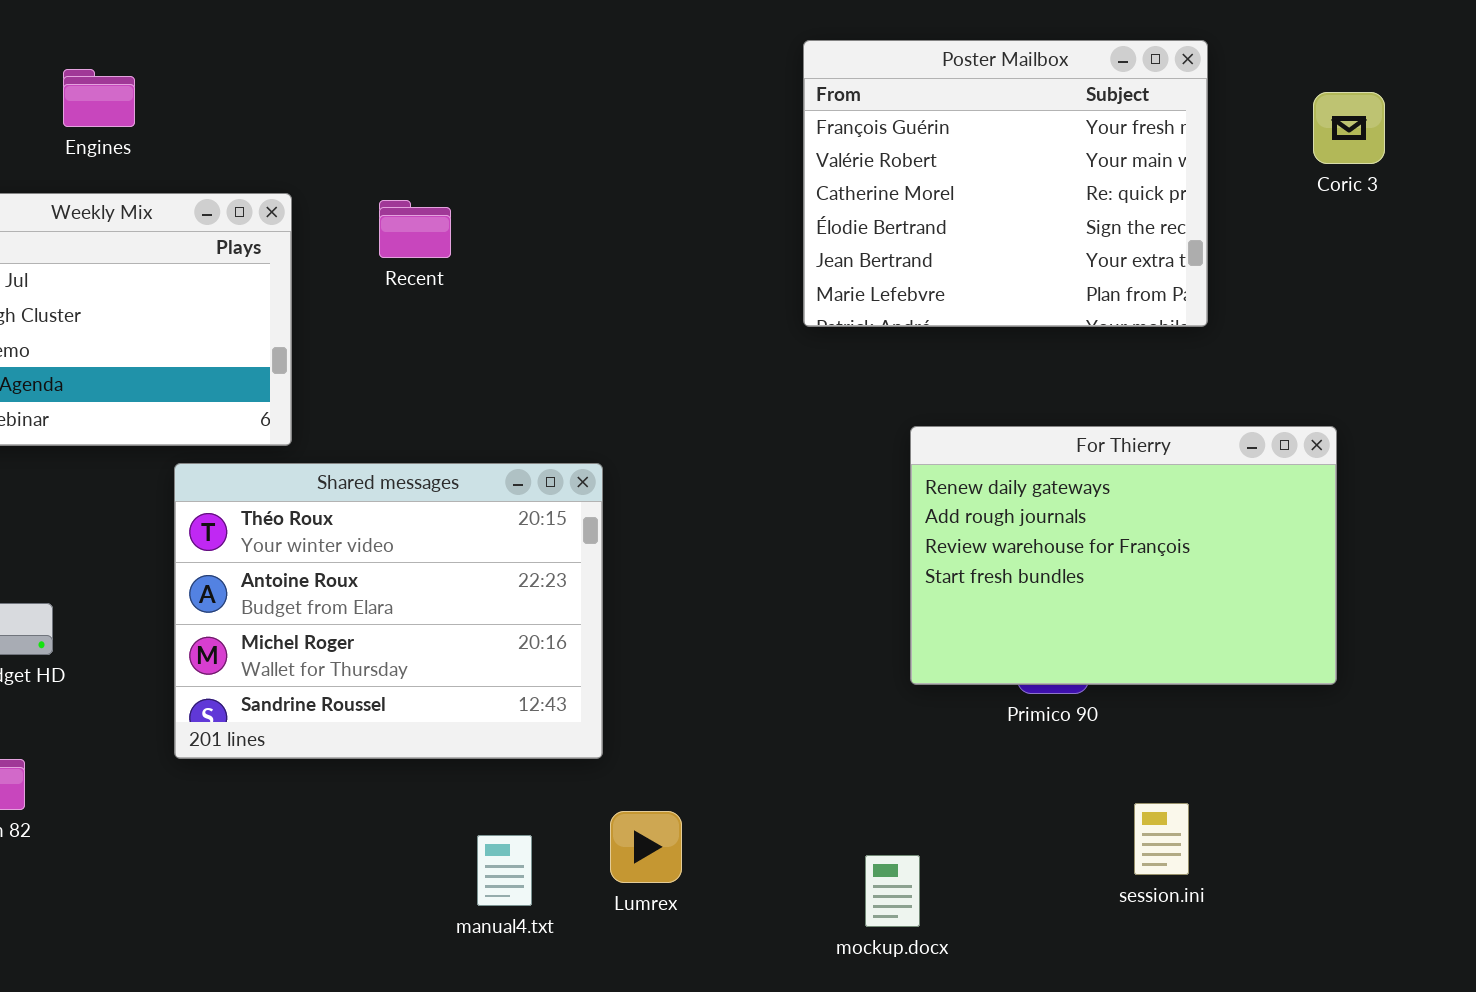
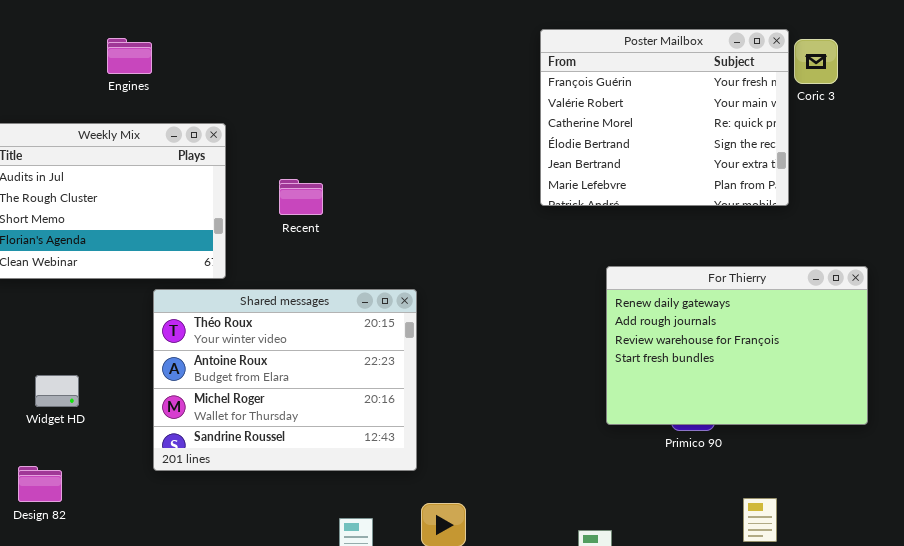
Engines: [63,69,135,127] -> [107,38,152,74], moved
Coric 3: [1313,92,1385,164] -> [794,39,838,84], moved
Recent: [379,200,451,258] -> [279,179,323,215], moved

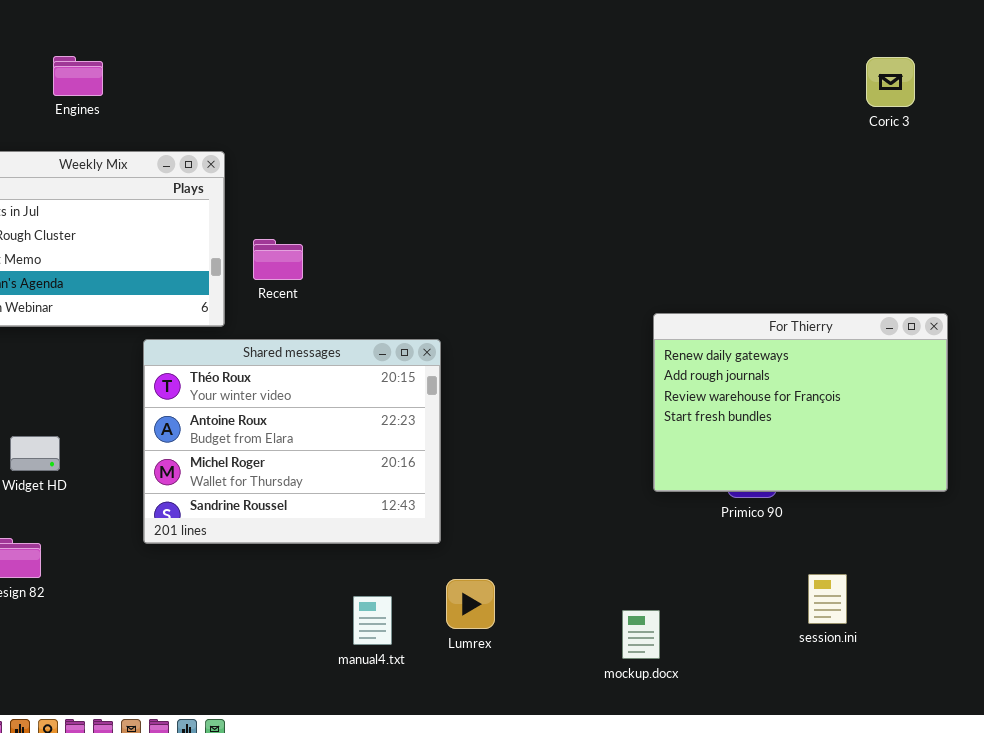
Poster Mailbox: [540,29,789,206] -> none, closed
Engines: [107,38,152,74] -> [53,56,103,96], moved
Recent: [279,179,323,215] -> [253,239,303,280], moved

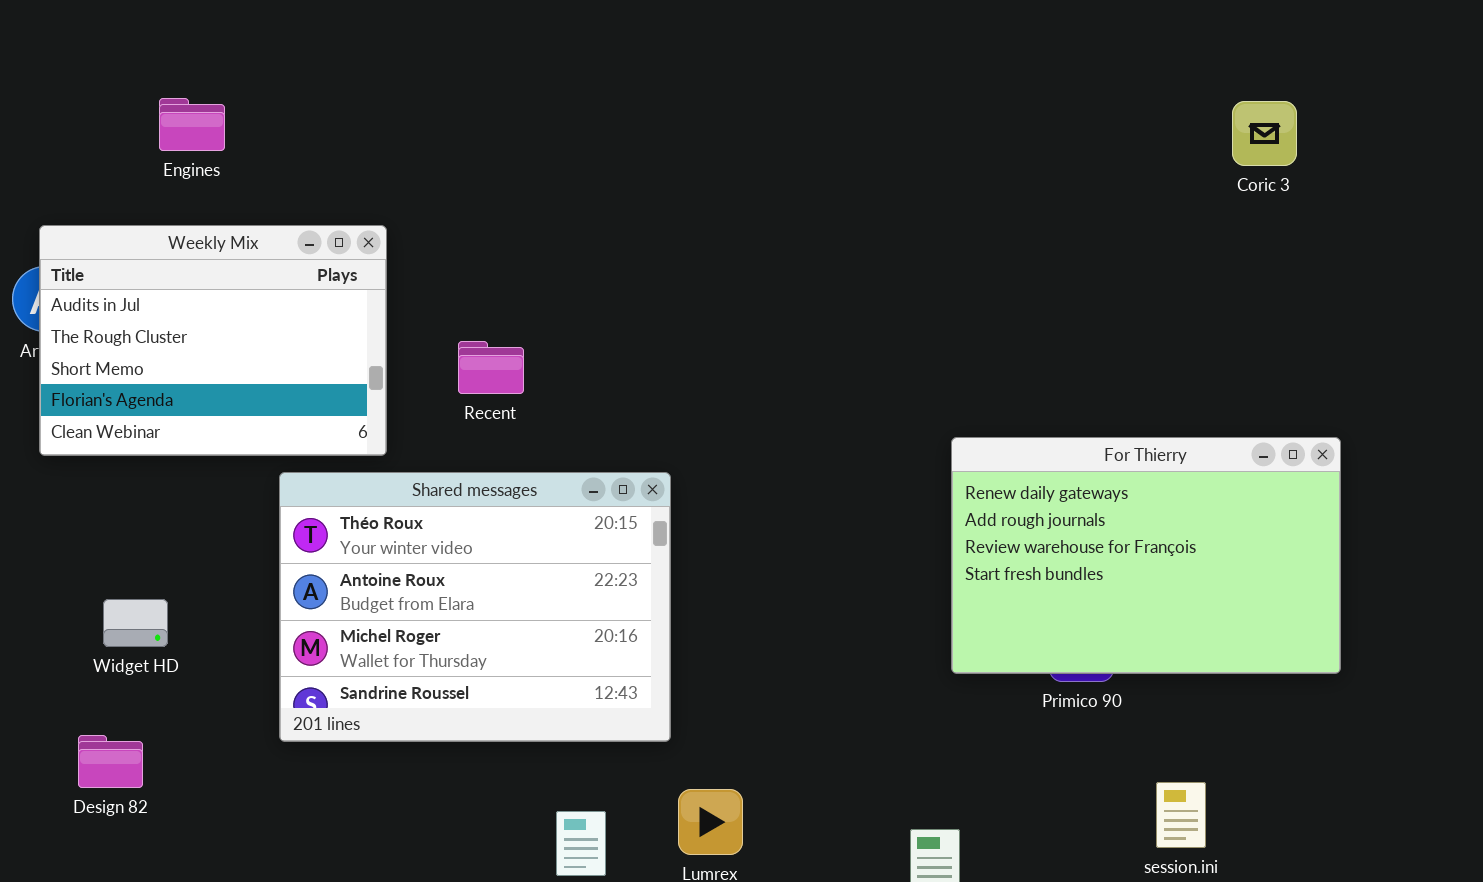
Recent: [253,239,303,280] -> [458,341,524,394], moved

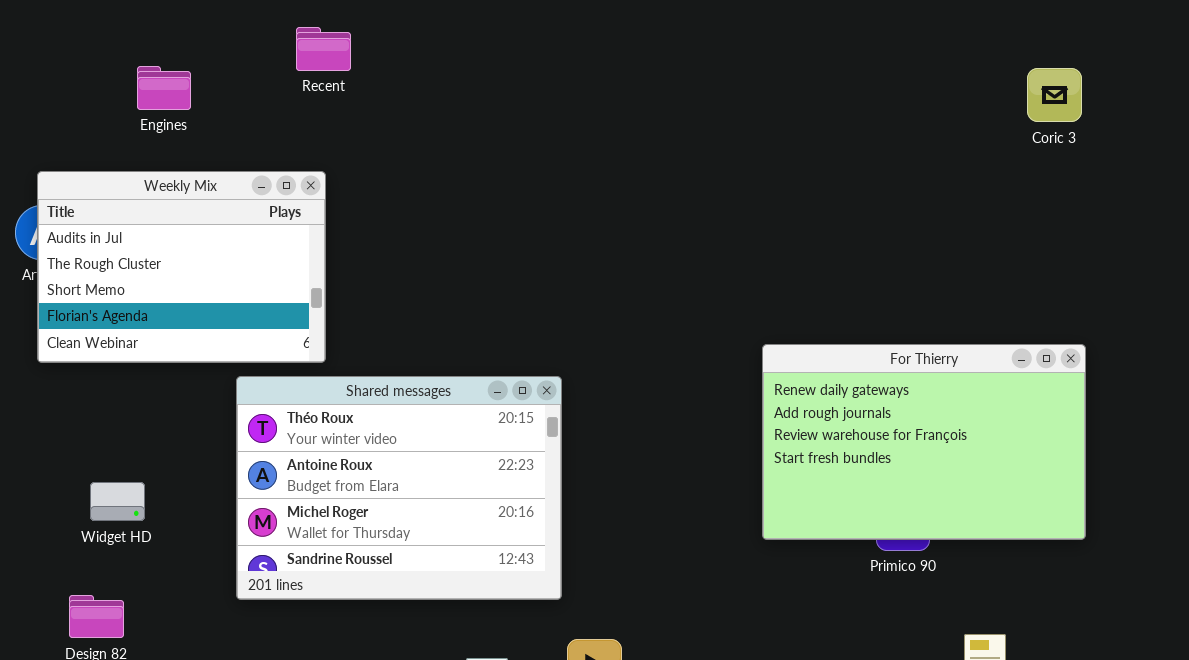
Recent: [458,341,524,394] -> [296,27,351,71], moved
For Thierry: [951,437,1341,674] -> [762,344,1086,540], moved

